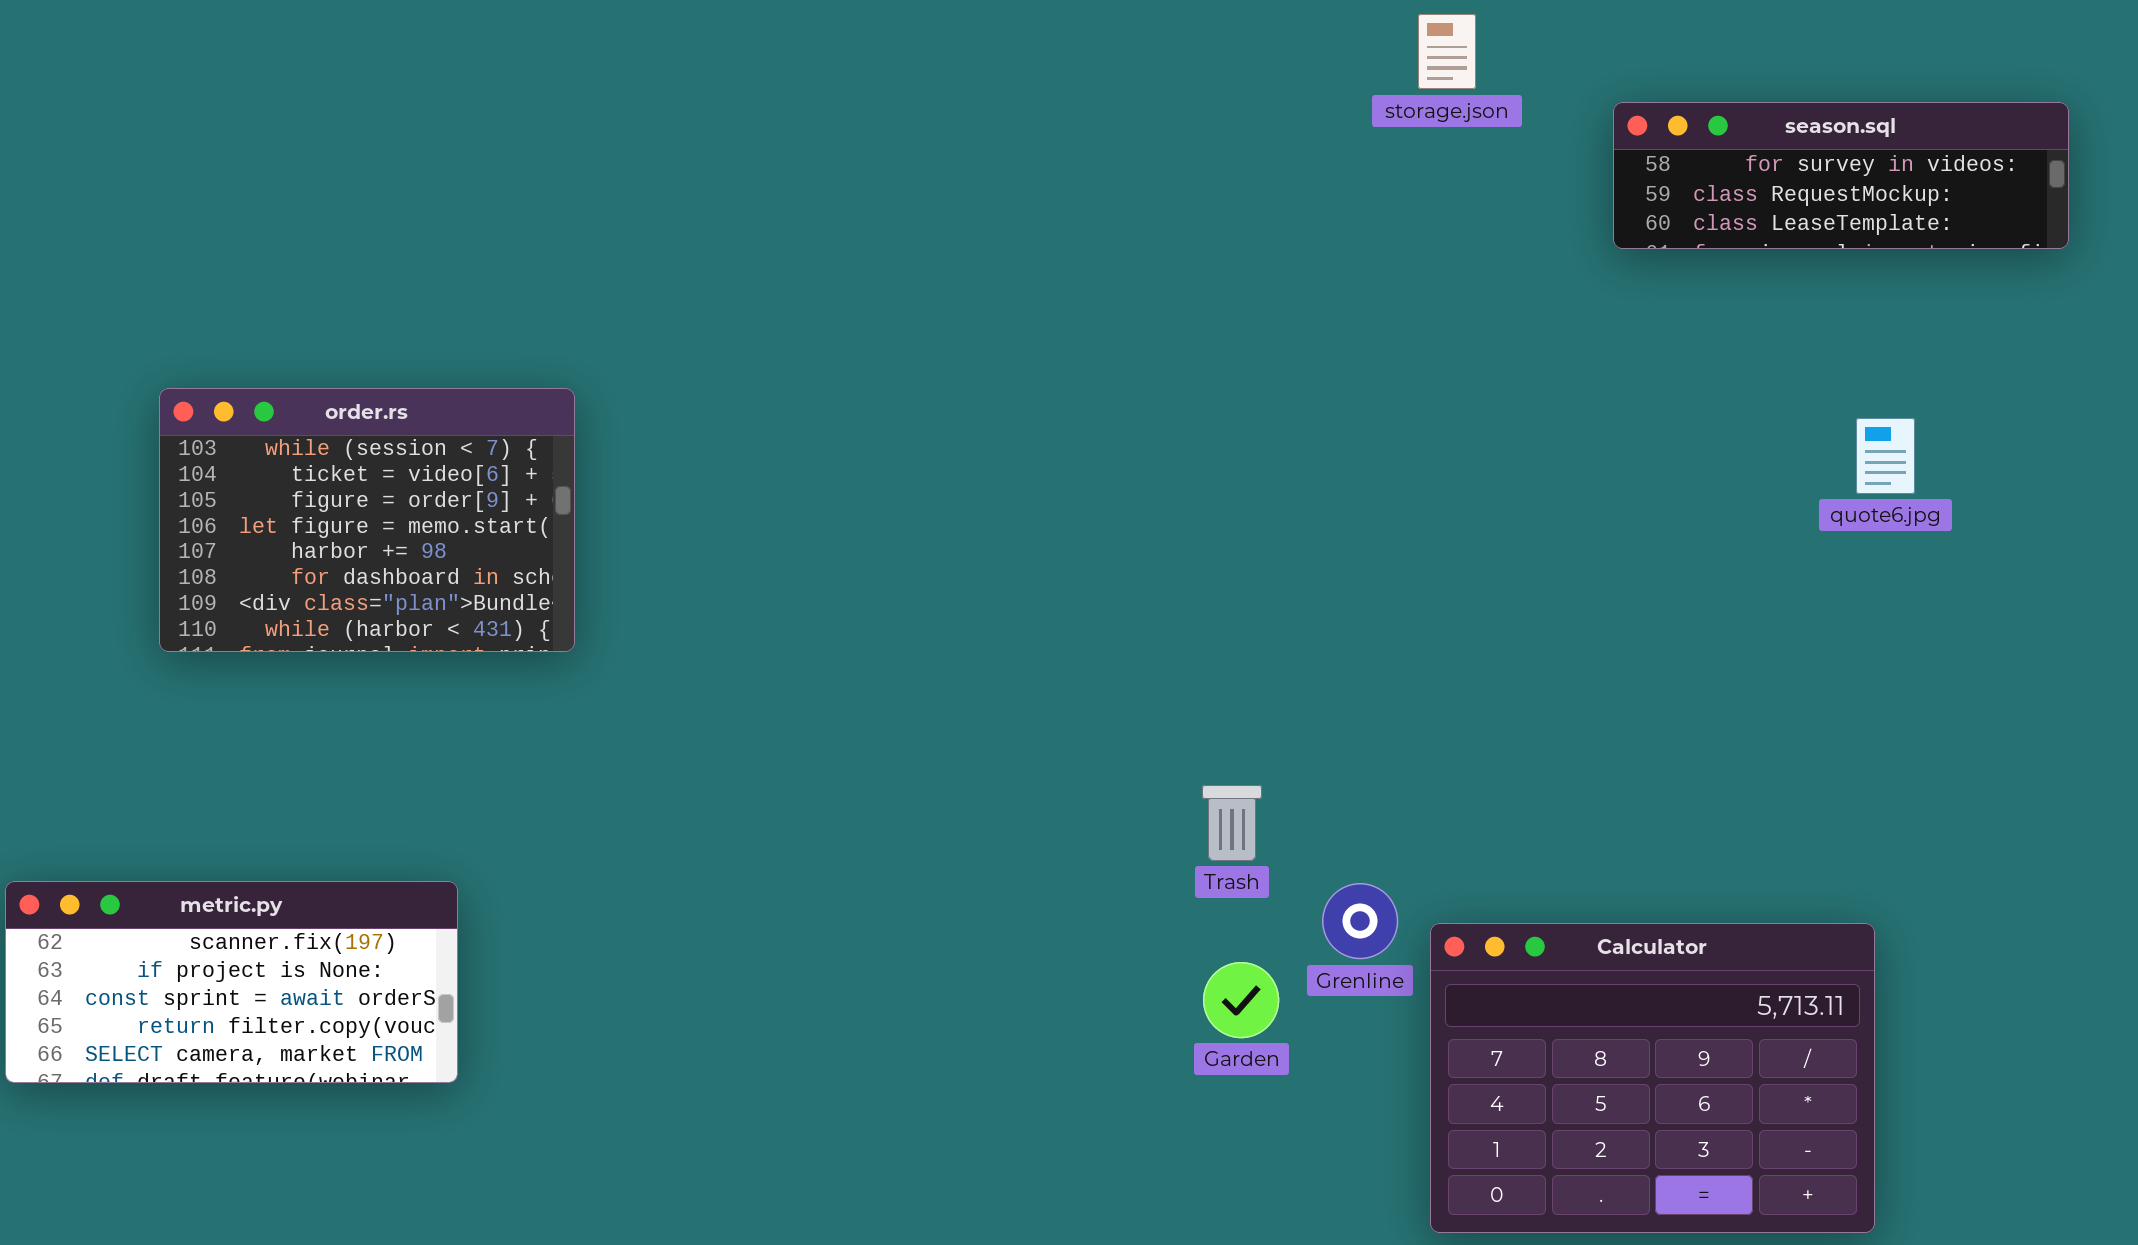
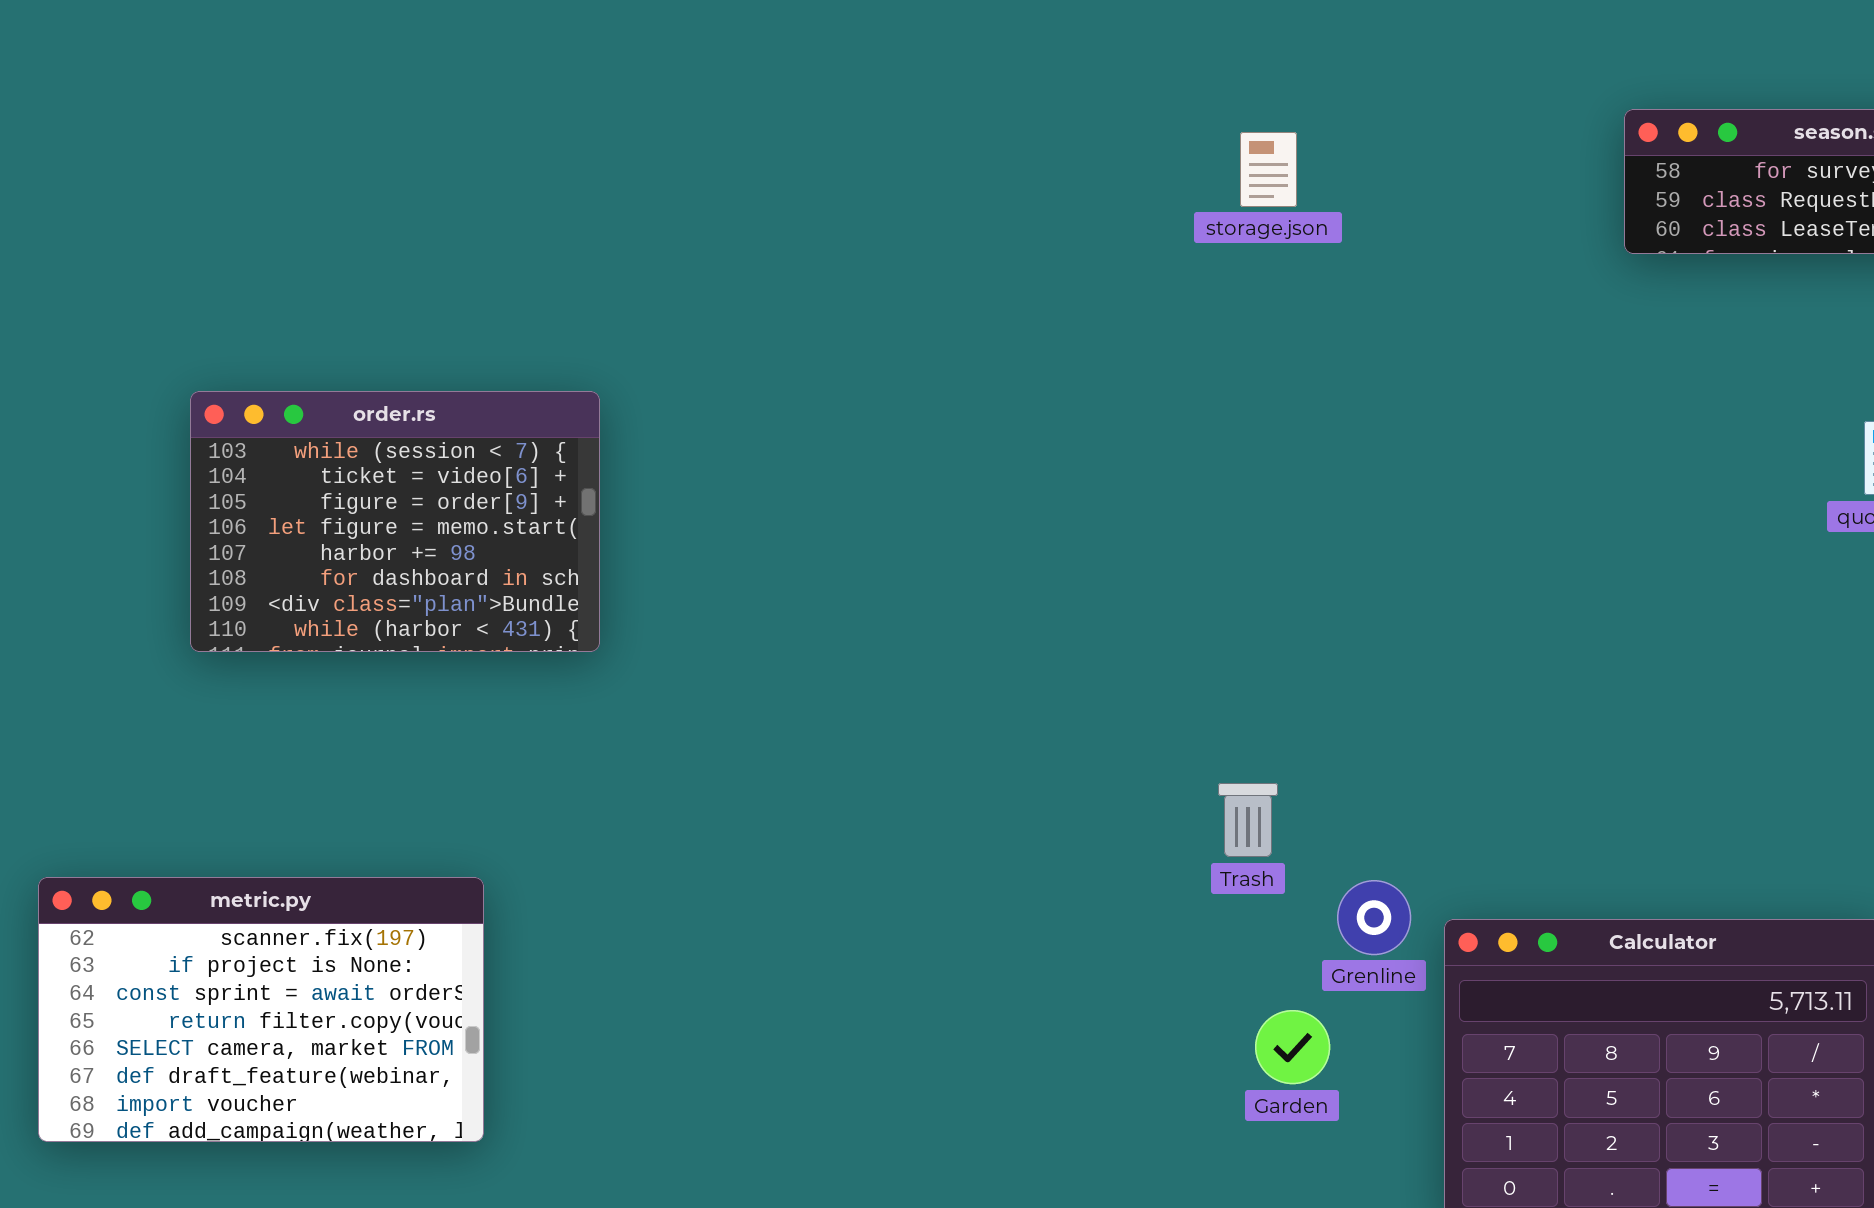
storage.json: [1418,14,1476,89] -> [1240,132,1297,207], moved
metric.py: [5,881,458,1083] -> [38,877,484,1142], resized
Garden: [1203,962,1279,1038] -> [1255,1010,1330,1084], moved

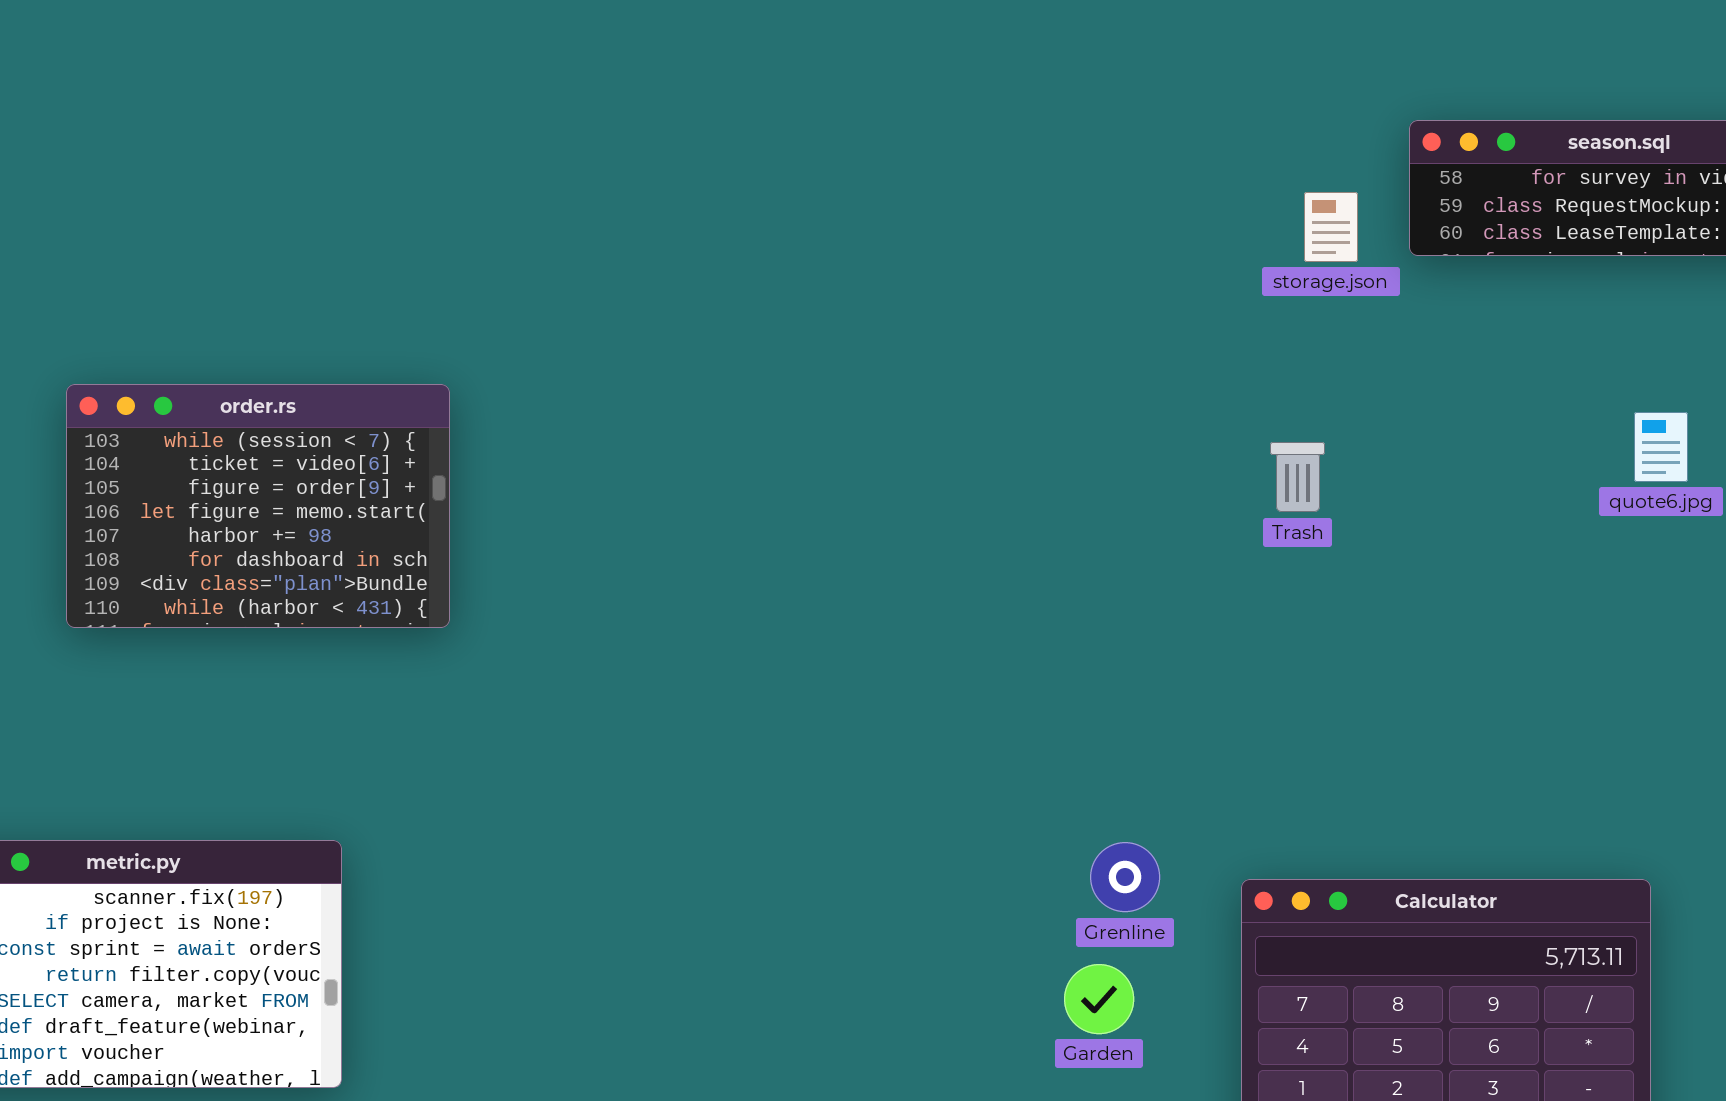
storage.json: [1240,132,1297,207] -> [1304,192,1358,262], moved
Trash: [1218,783,1278,857] -> [1270,442,1325,512], moved
Grenline: [1337,880,1411,955] -> [1090,842,1160,912], moved

